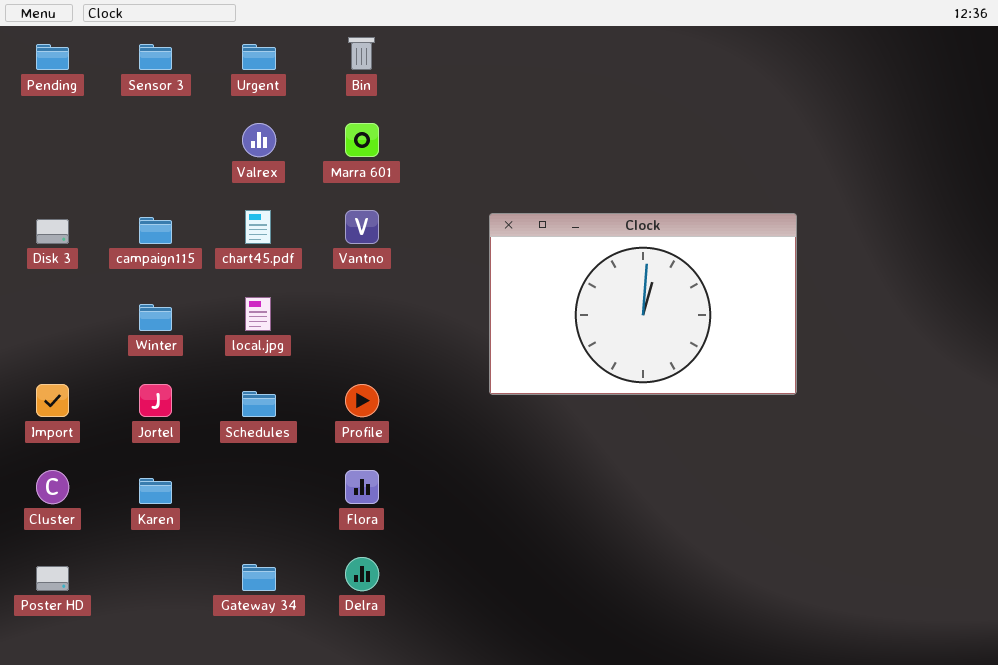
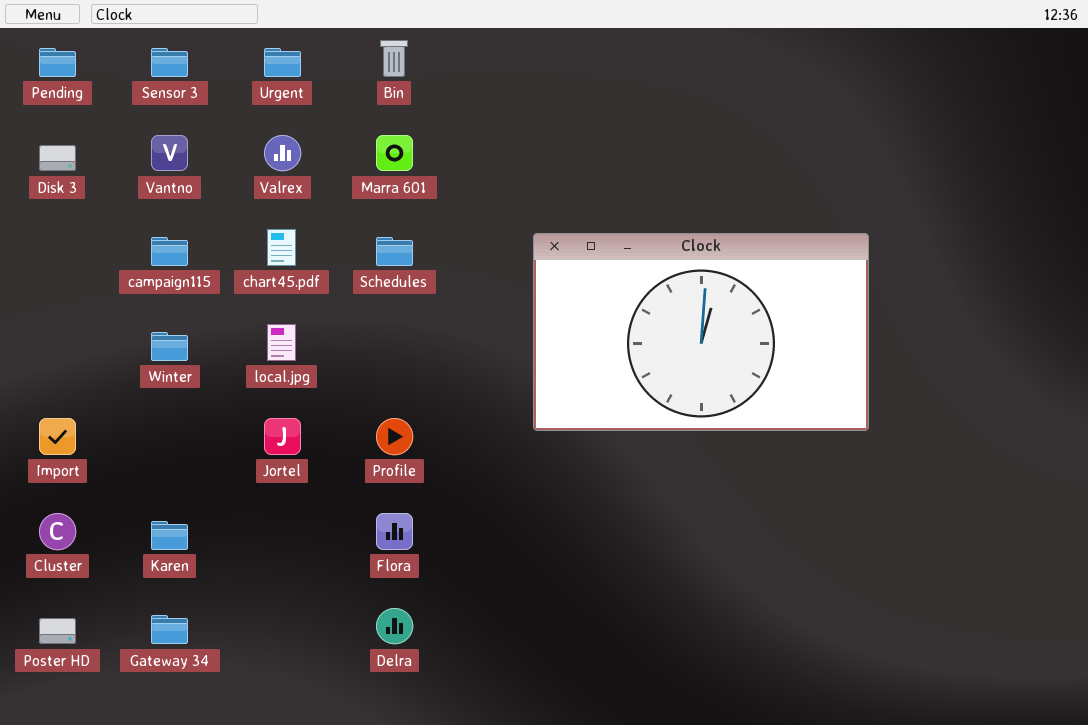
Vantno: [345,210,379,244] -> [151,135,188,171], moved
Disk 3: [36,219,69,244] -> [39,145,76,171], moved
Jortel: [139,384,172,417] -> [264,418,301,455], moved
Schedules: [242,391,276,417] -> [376,237,413,266], moved
Gateway 34: [242,564,276,591] -> [151,615,188,644], moved

